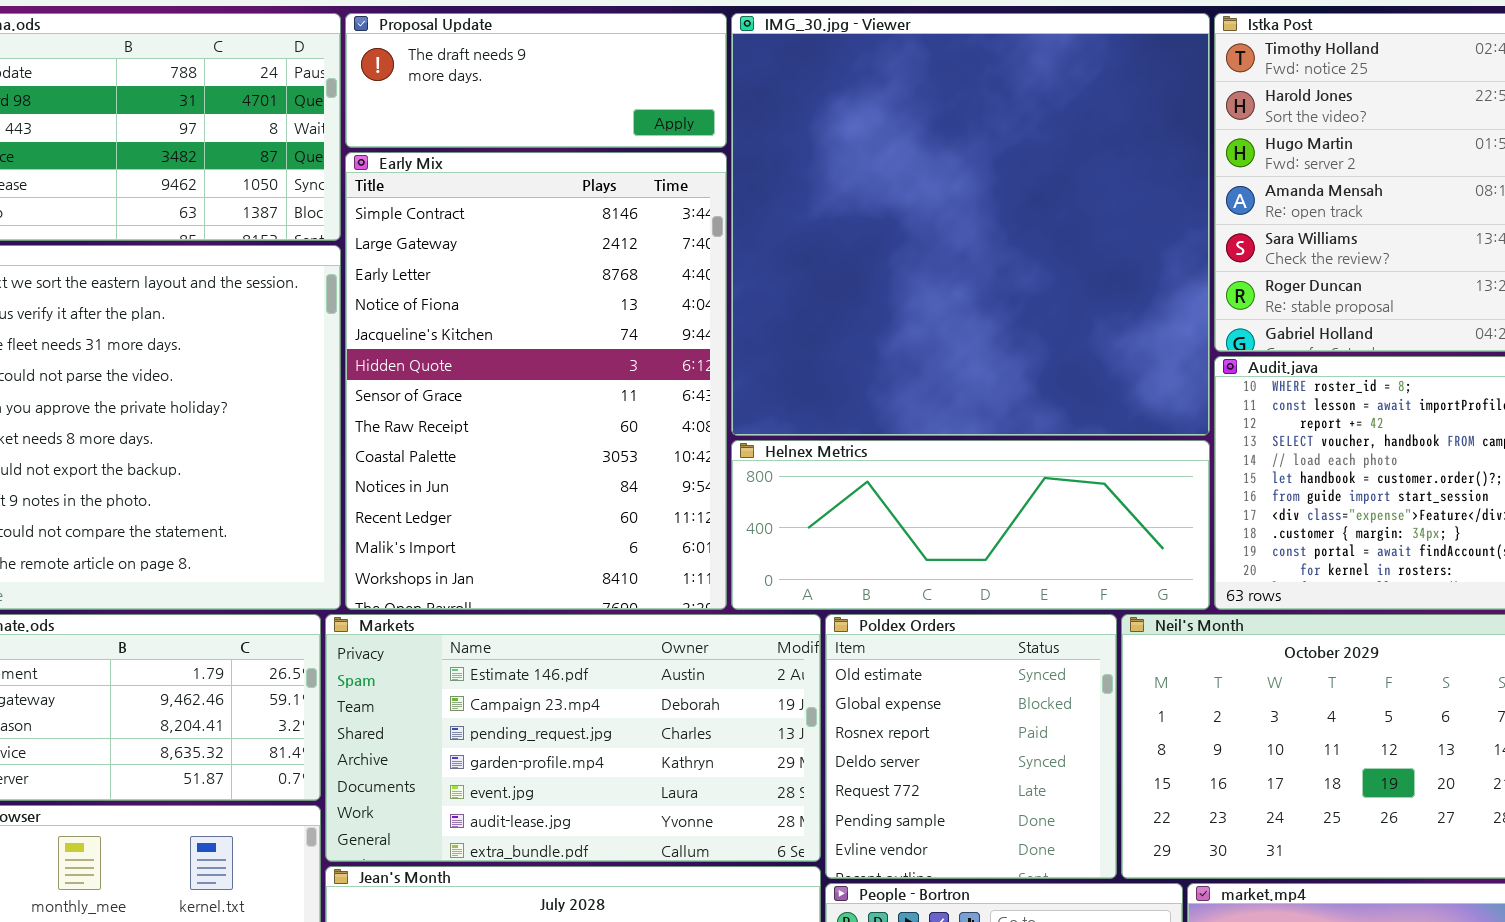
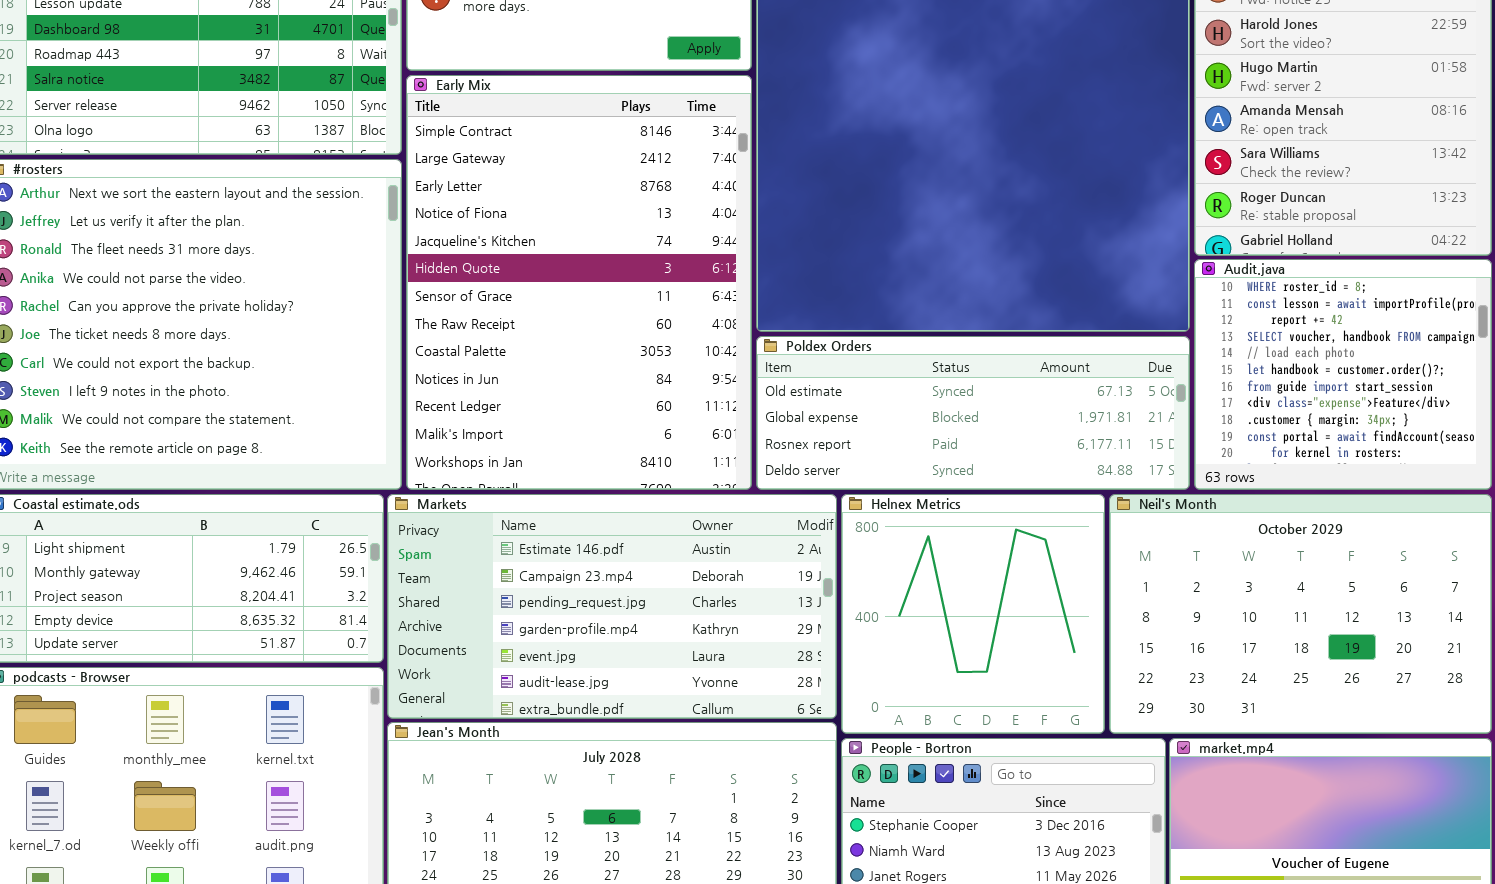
Helnex Metrics: [731,440,1210,610] -> [841,494,1105,734], moved, resized
Poldex Orders: [825,614,1117,879] -> [756,336,1190,490], moved, resized

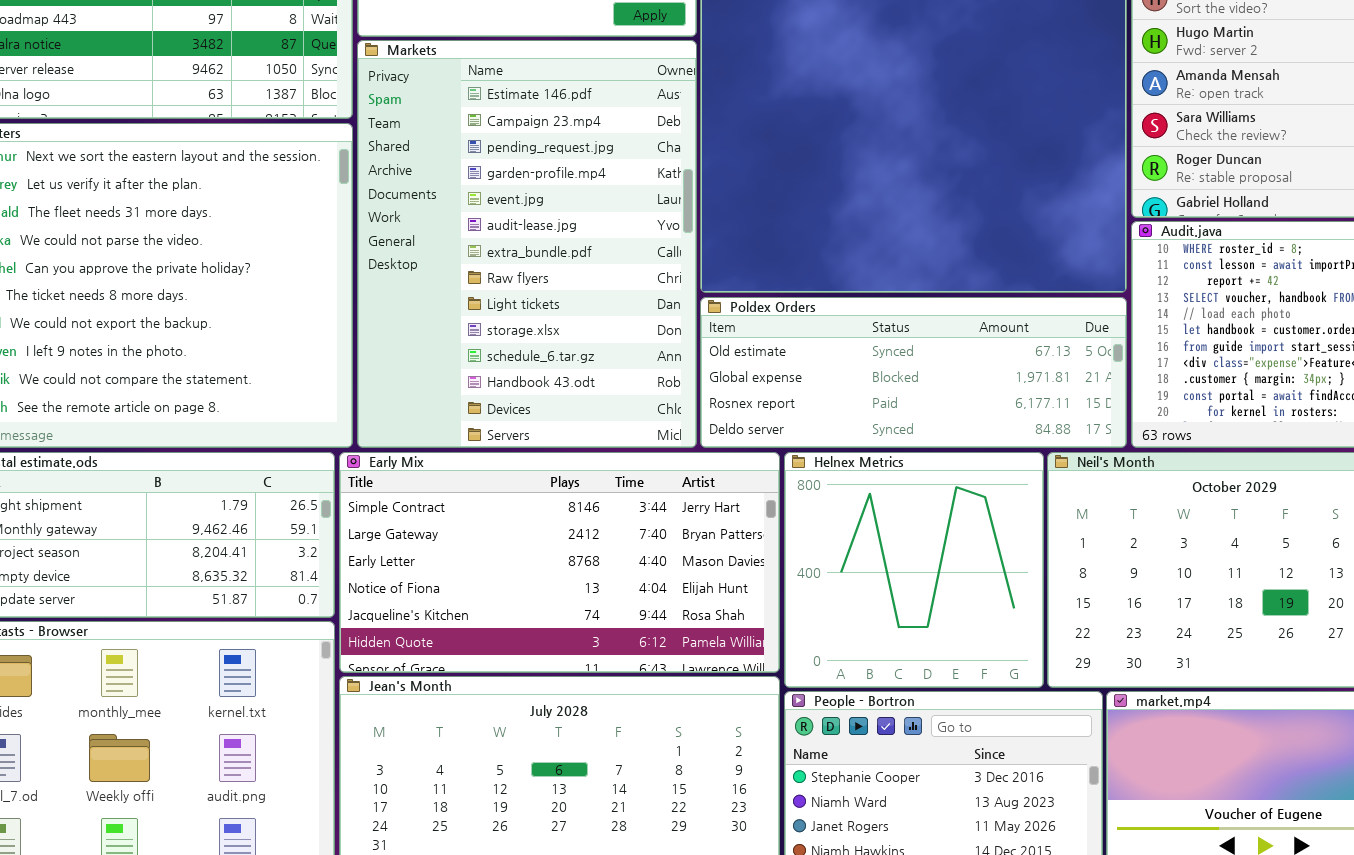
Early Mix: [406,75,752,490] -> [339,452,780,673], moved, resized
Markets: [387,494,837,719] -> [357,40,697,448], moved, resized

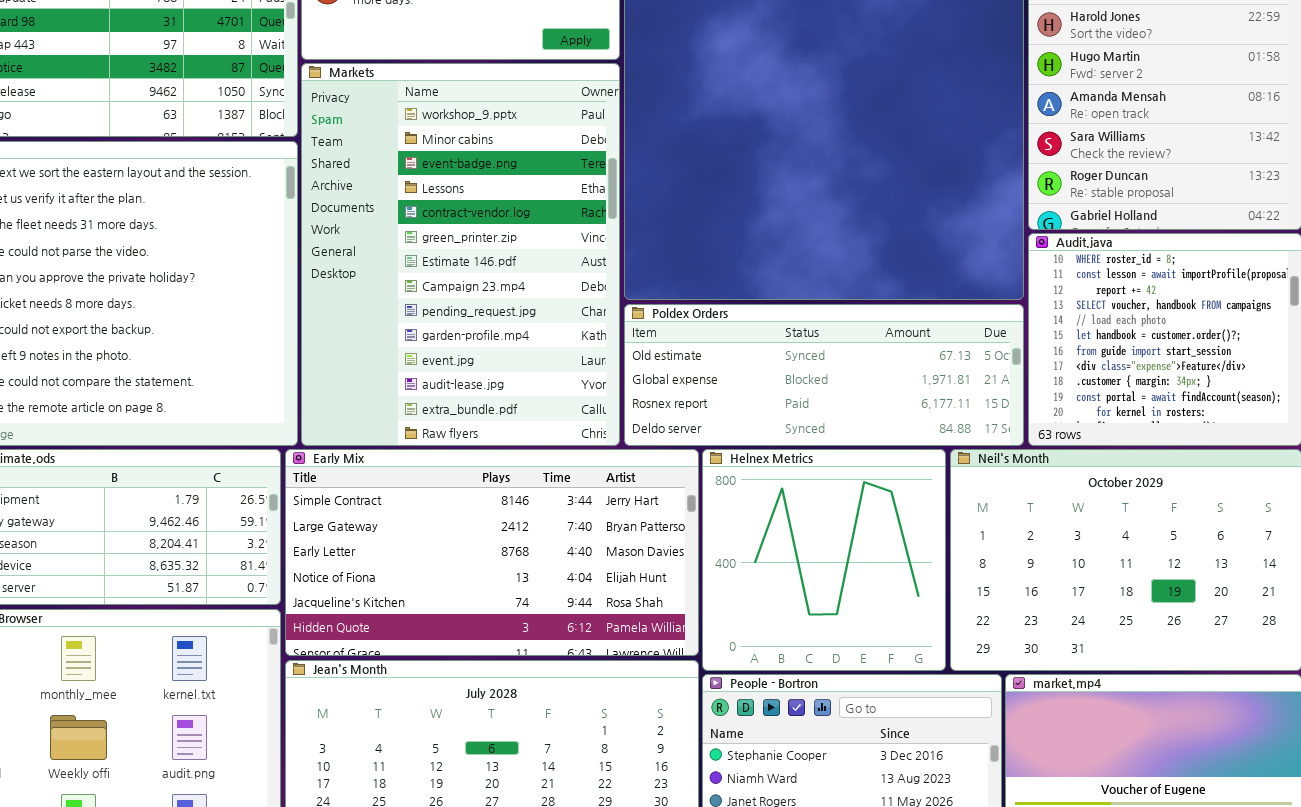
Markets: [357,40,697,448] -> [301,63,620,446], scrolled up 6 rows

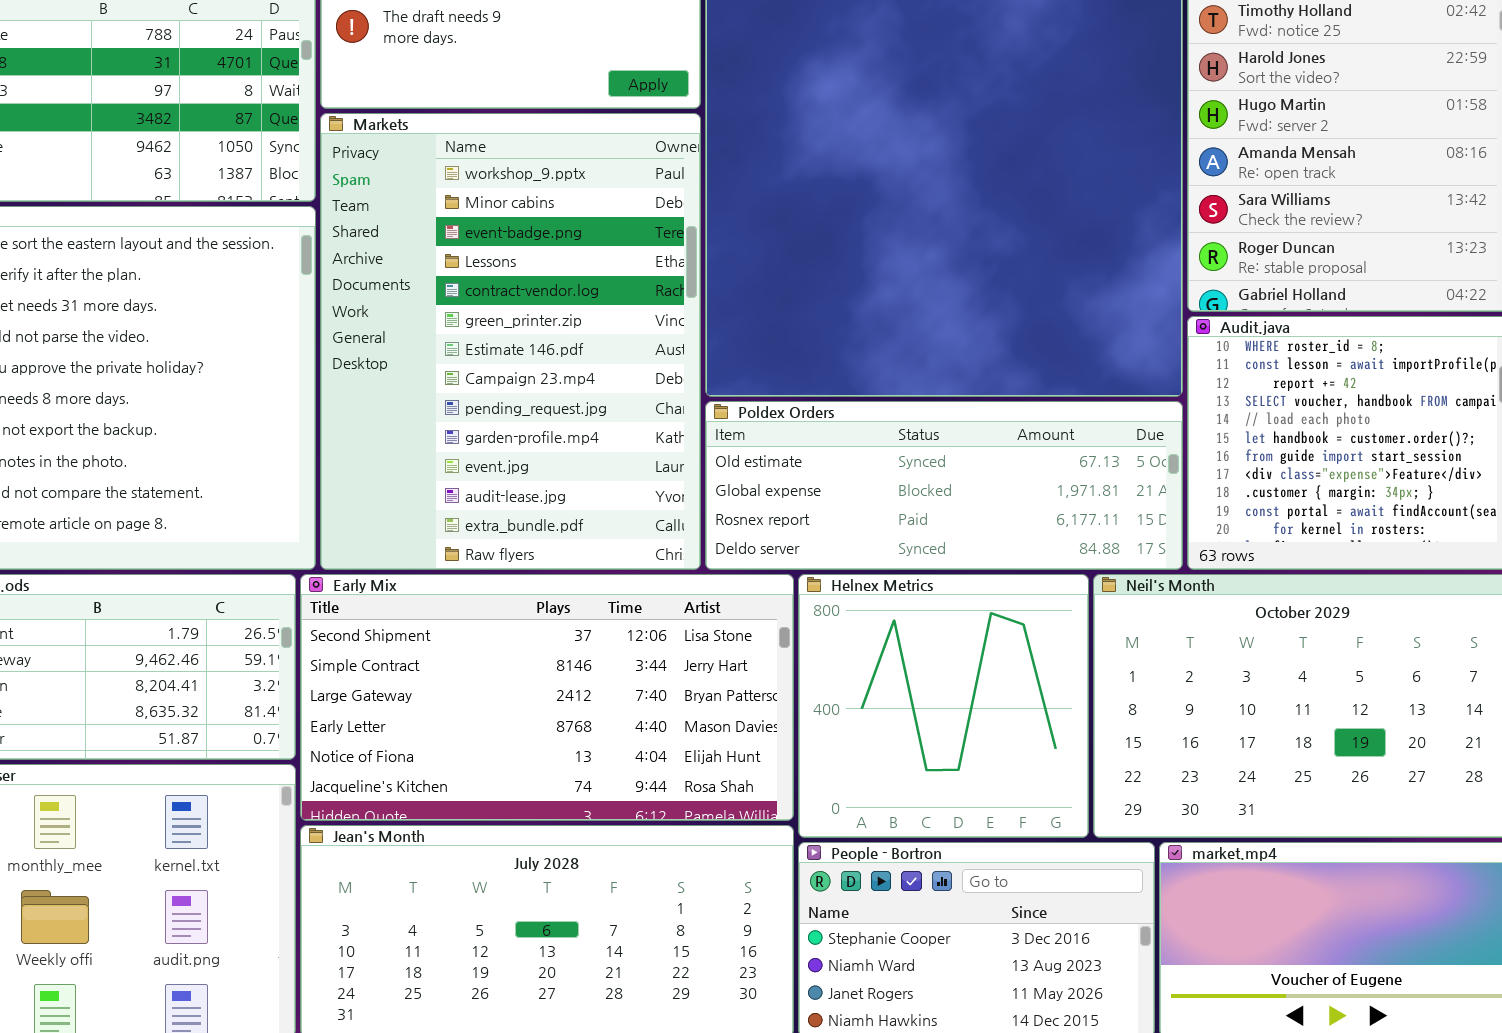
Early Mix: [285,449,699,656] -> [300,574,794,821], scrolled up 1 row

